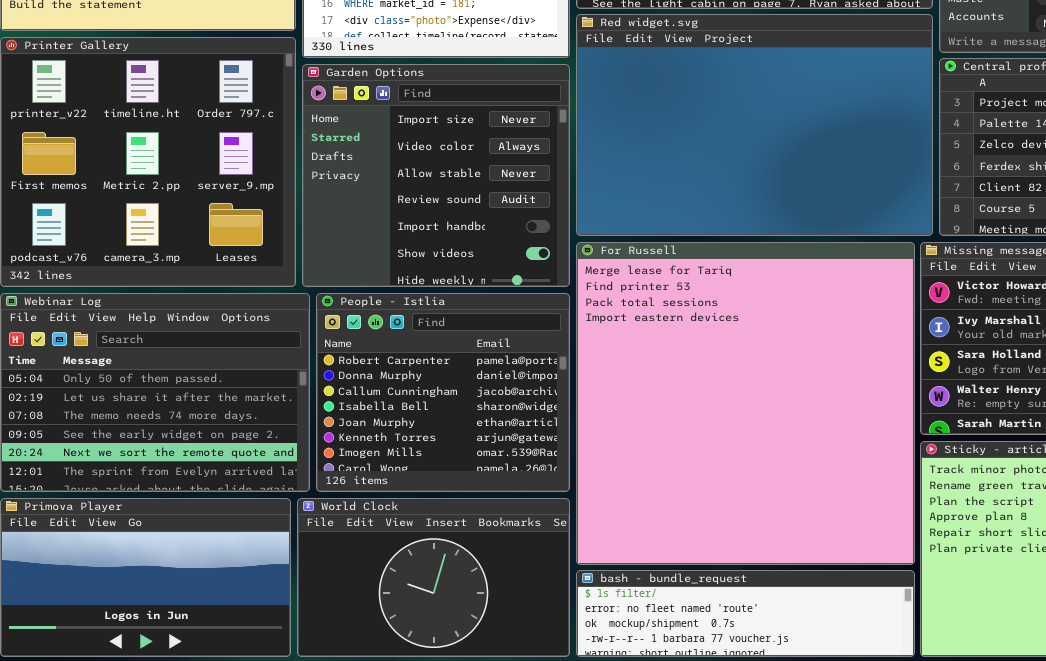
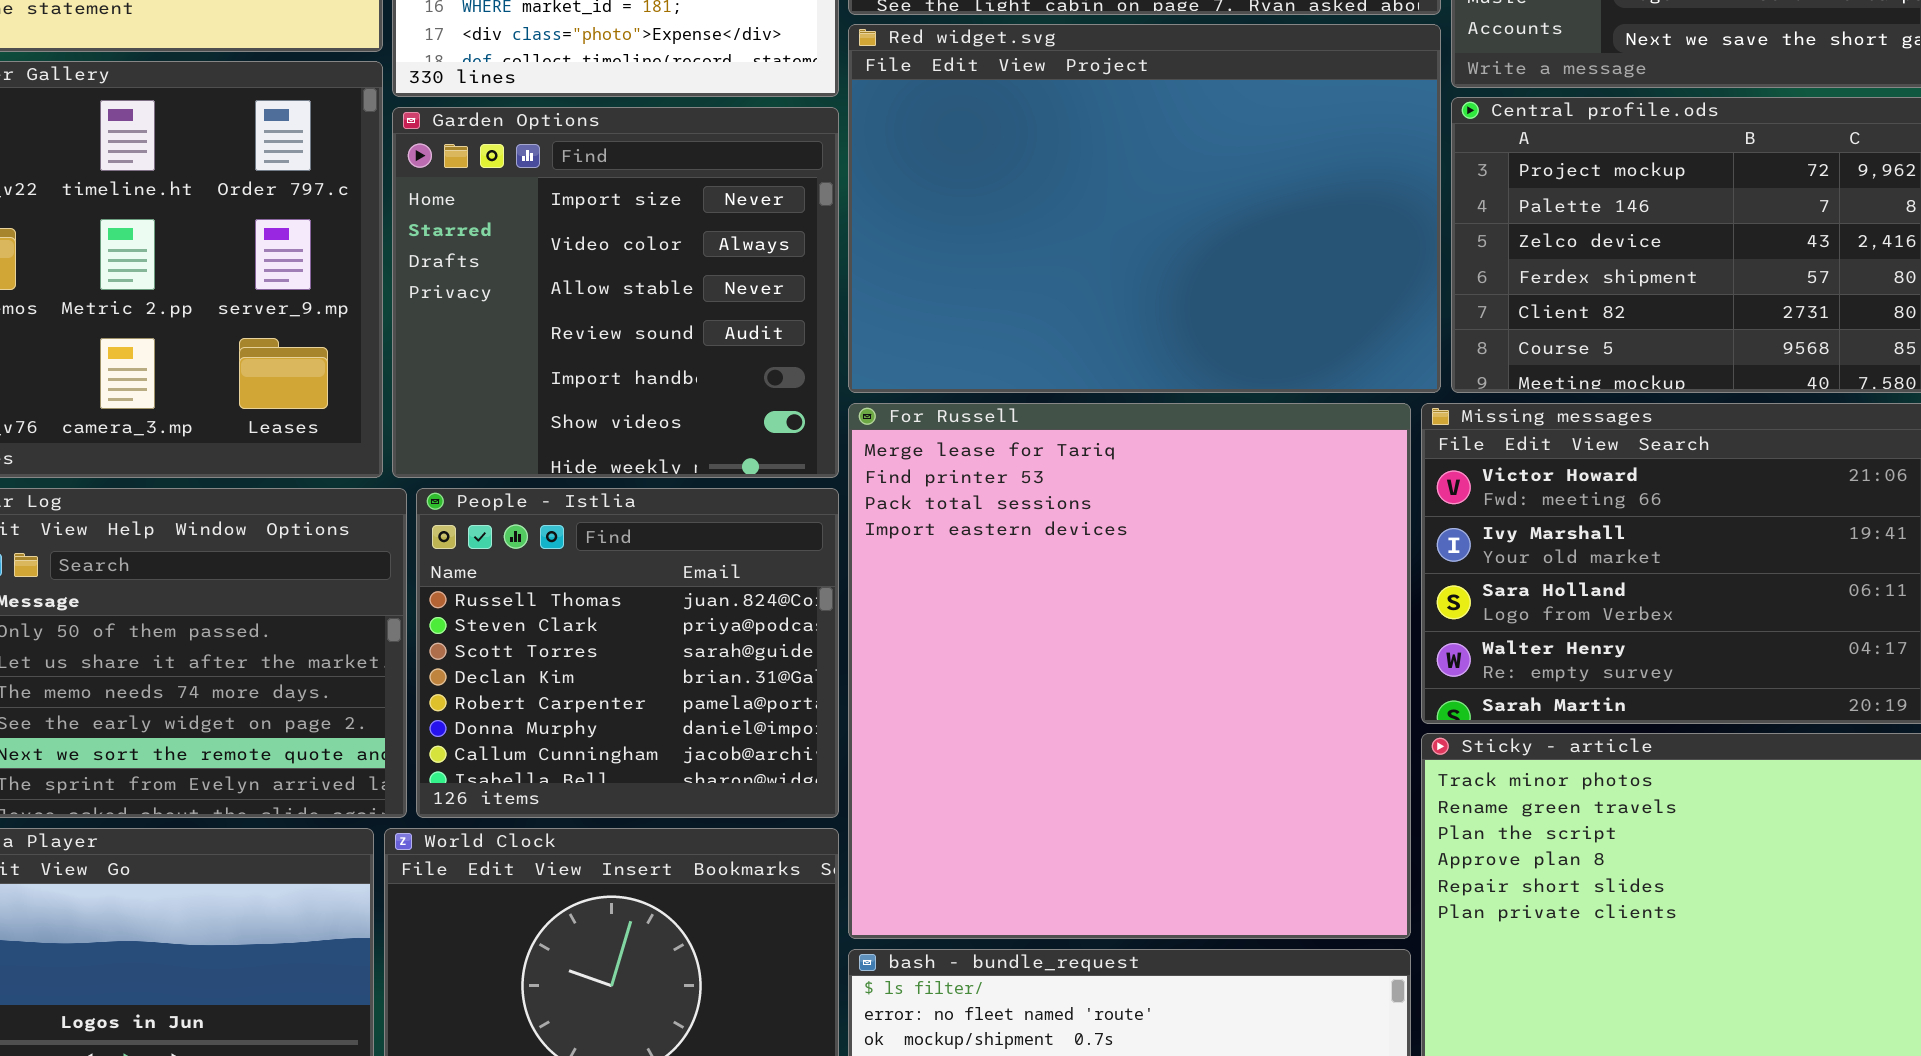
People - Istlia: [316,293,570,492] -> [416,488,839,818], scrolled up 4 rows

